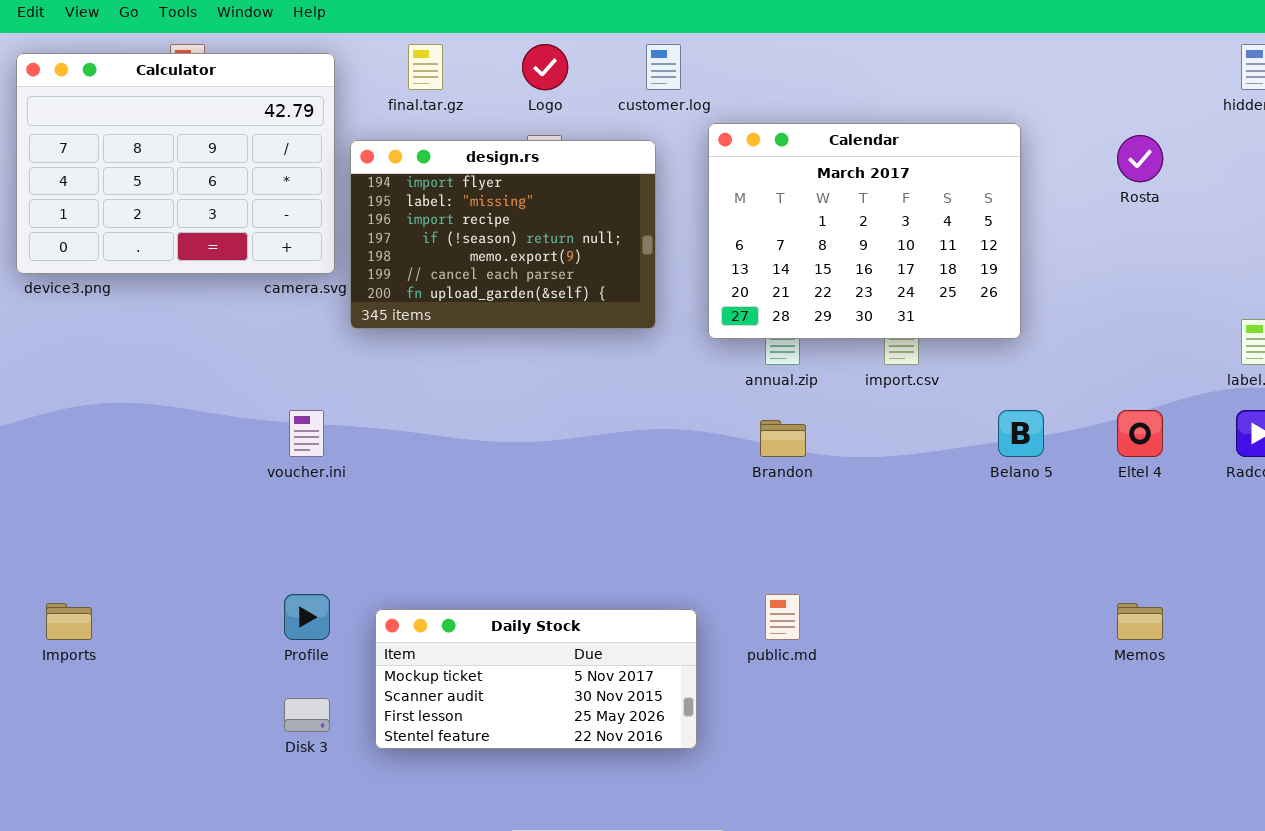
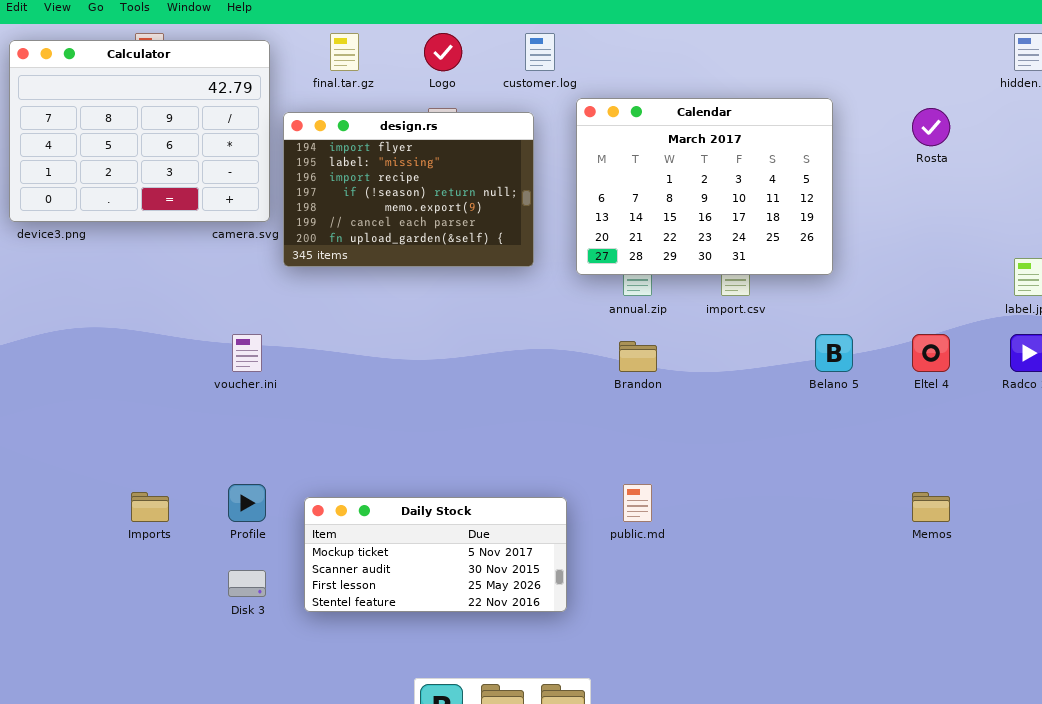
Imports: [46,603,92,640] -> [131,492,169,522], moved

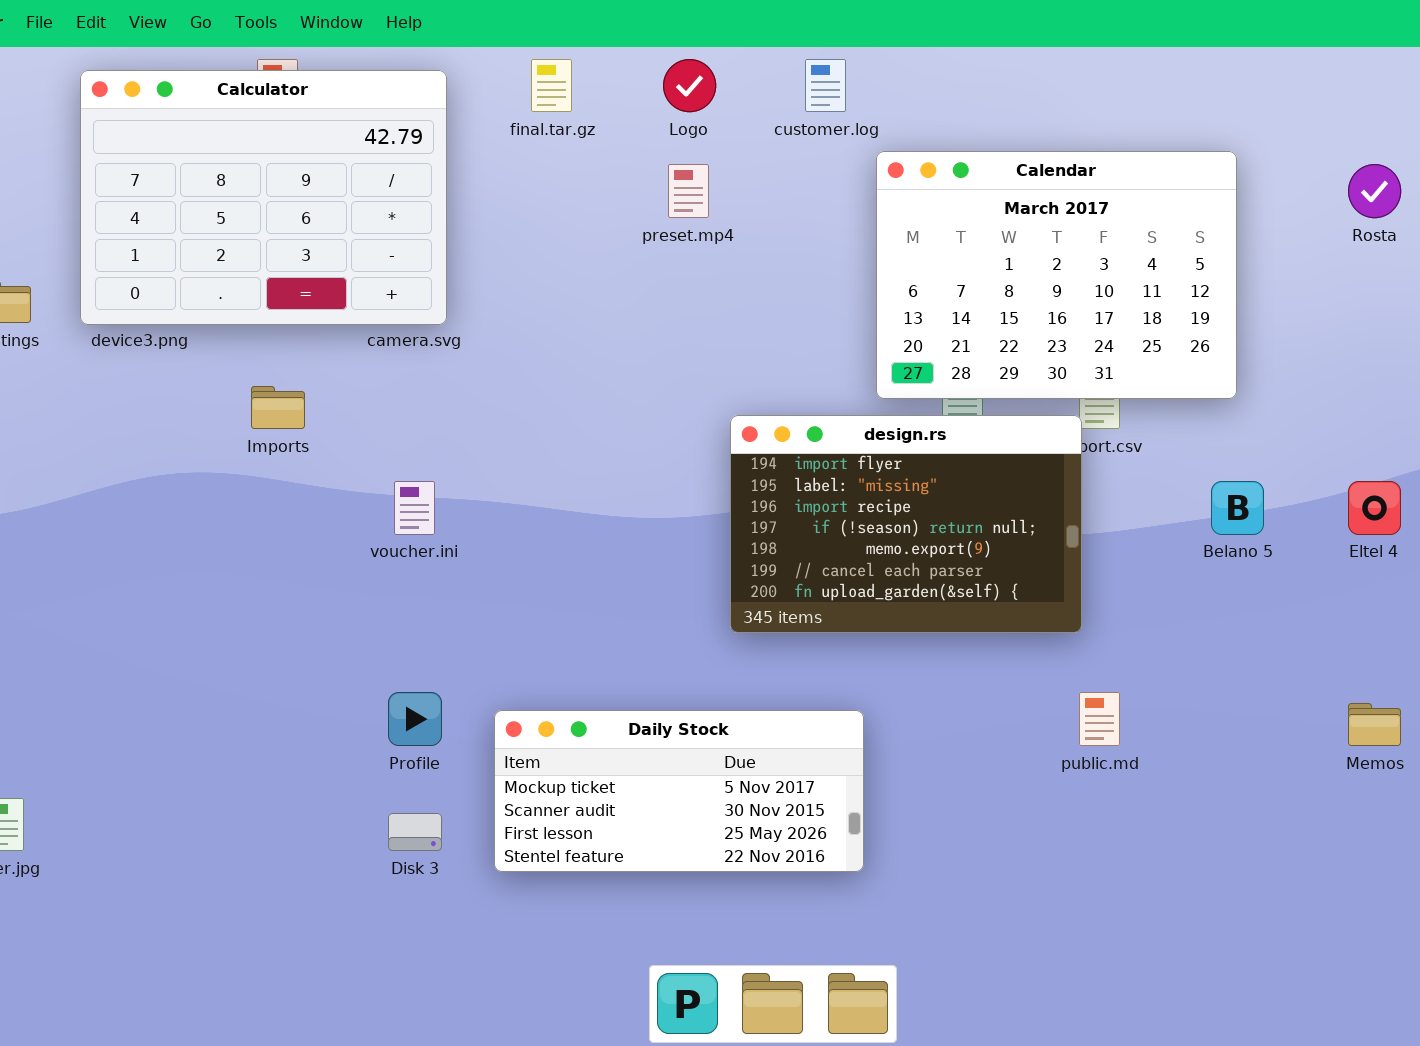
design.rs: [283,112,534,267] -> [730,415,1082,633], moved
public.md: [623,484,652,522] -> [1079,692,1120,746], moved
Imports: [131,492,169,522] -> [251,386,305,429], moved

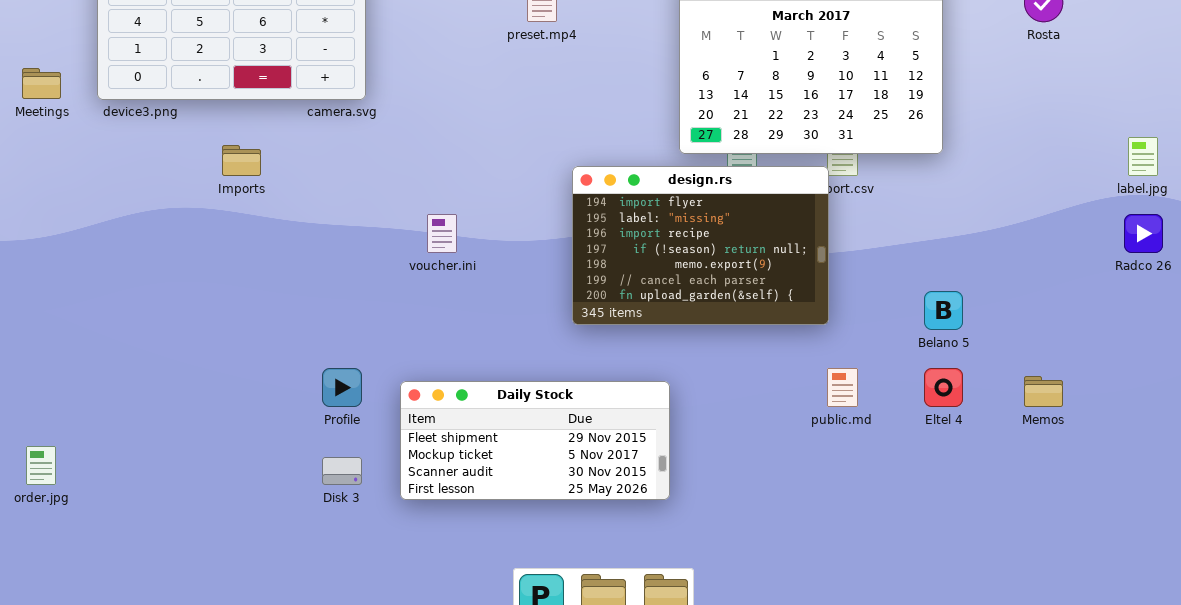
voucher.ini: [394,481,435,535] -> [427,214,457,253], moved
Belano 5: [1211,481,1264,535] -> [924,291,963,330], moved
Eltel 4: [1348,481,1401,535] -> [924,368,963,407], moved
Daily Stock: [494,710,864,872] -> [400,381,670,500], scrolled up 1 row

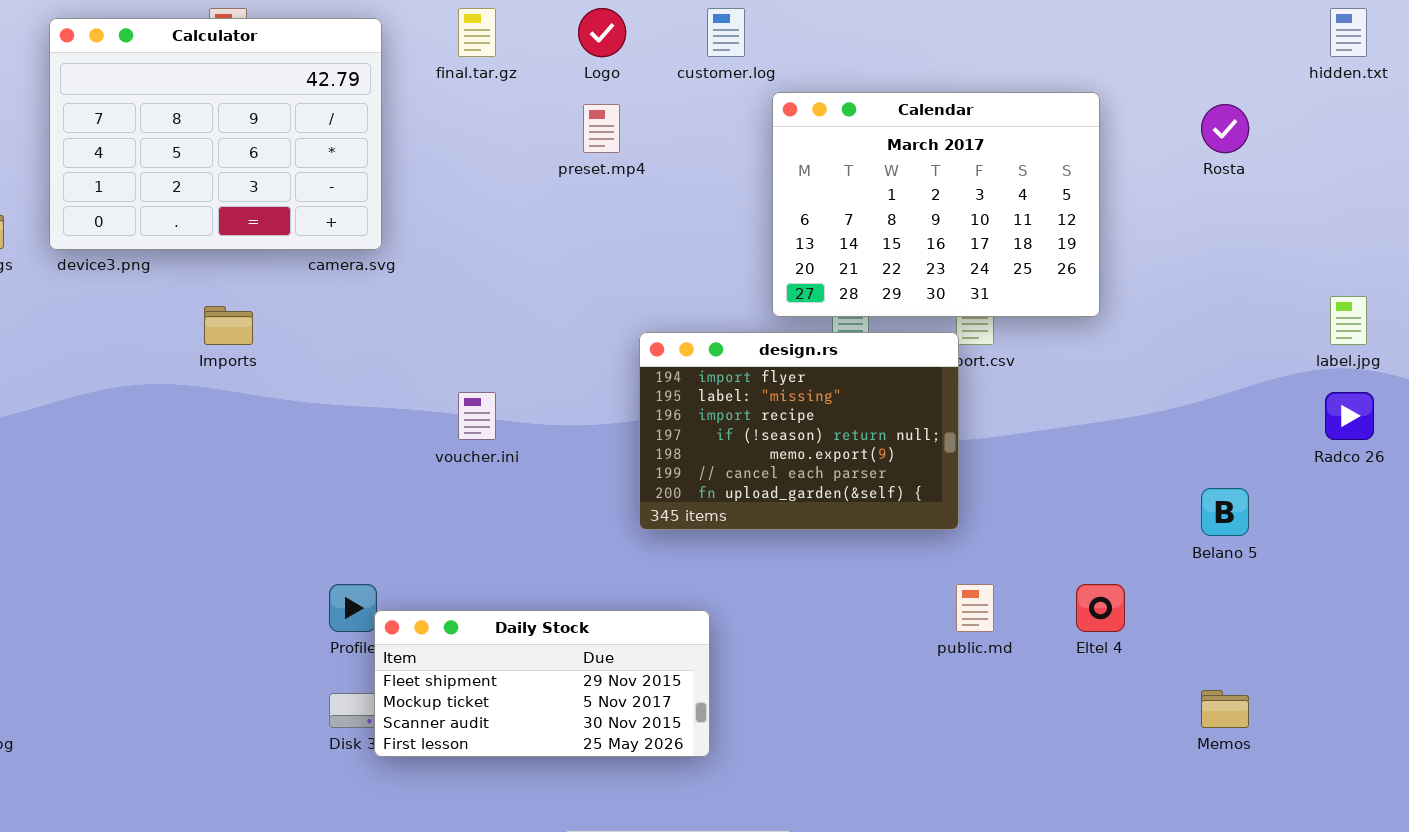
Belano 5: [924,291,963,330] -> [1201,488,1249,536], moved
Memos: [1024,376,1063,407] -> [1201,690,1249,728], moved
Daily Stock: [400,381,670,500] -> [374,610,710,757], moved

